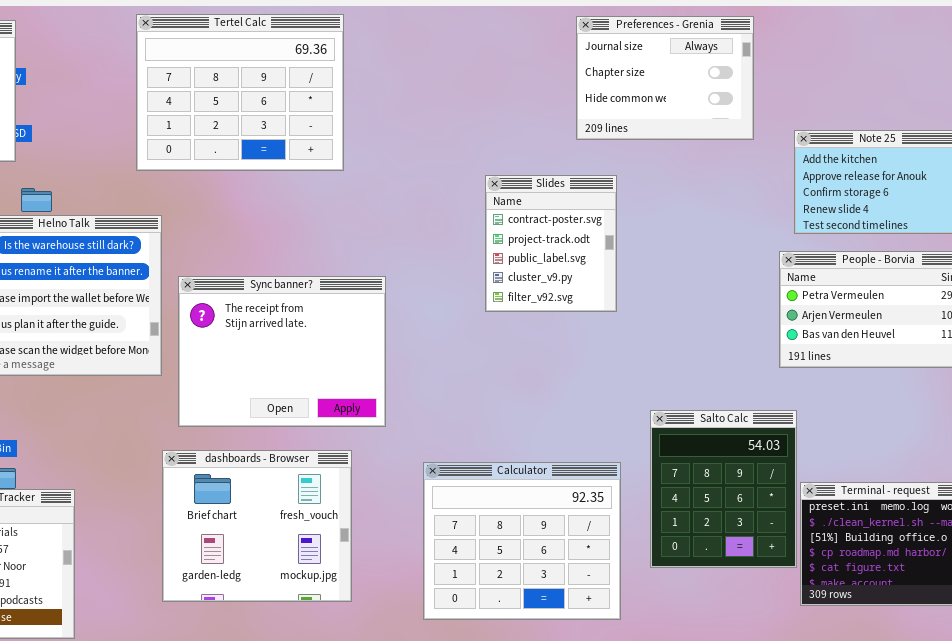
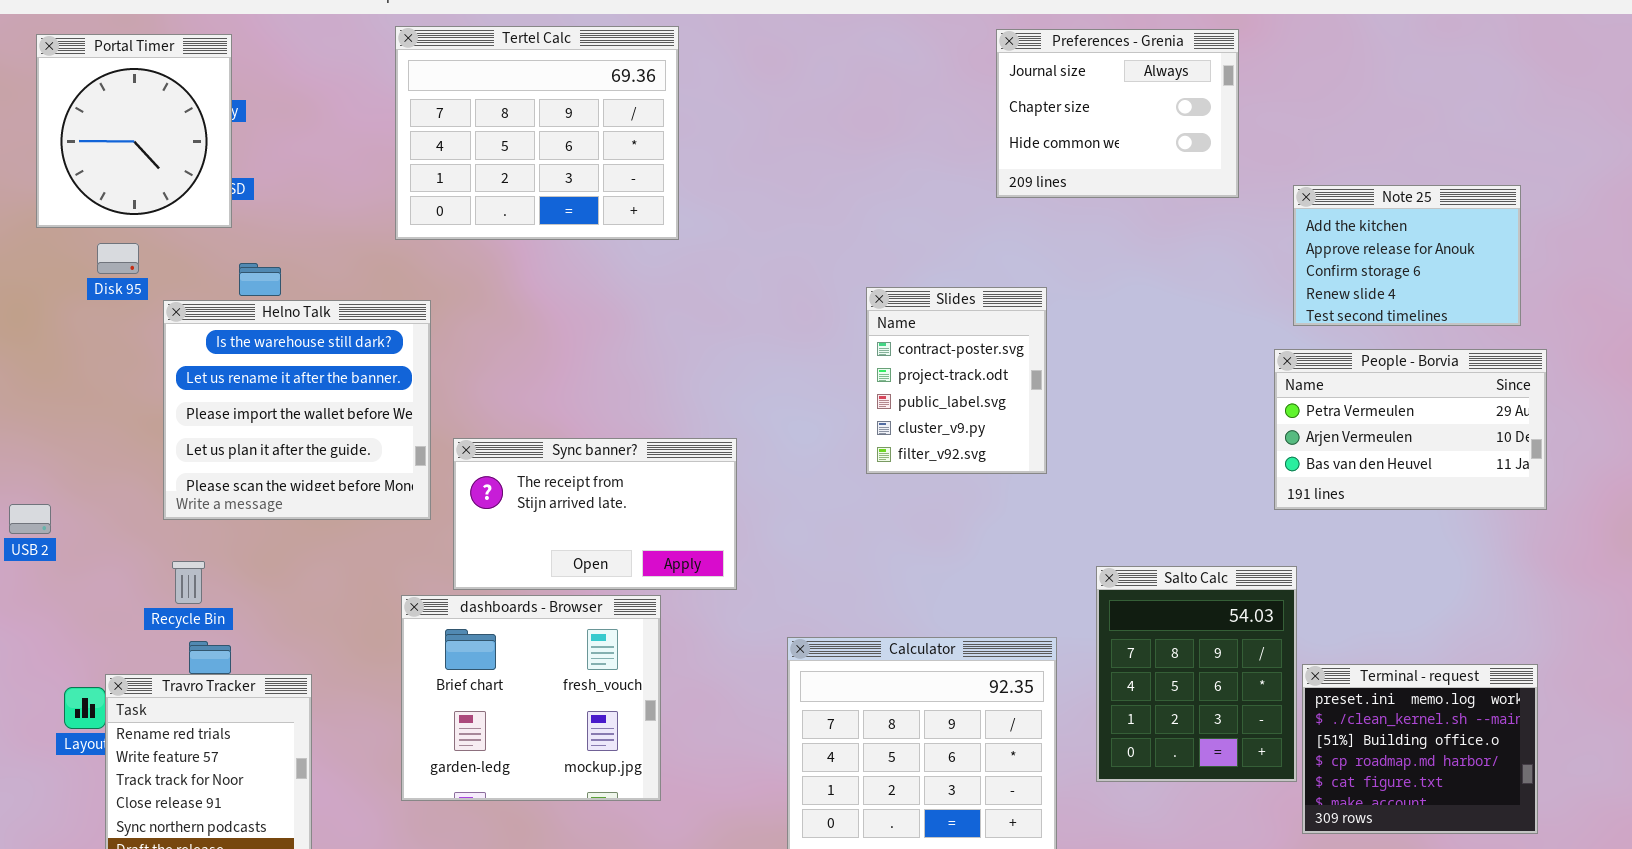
Slides: [485,175,617,312] -> [866,287,1047,474], moved
Sync banner?: [178,276,386,427] -> [453,438,737,590], resized
dashboards - Browser: [162,450,352,602] -> [401,595,661,801], moved

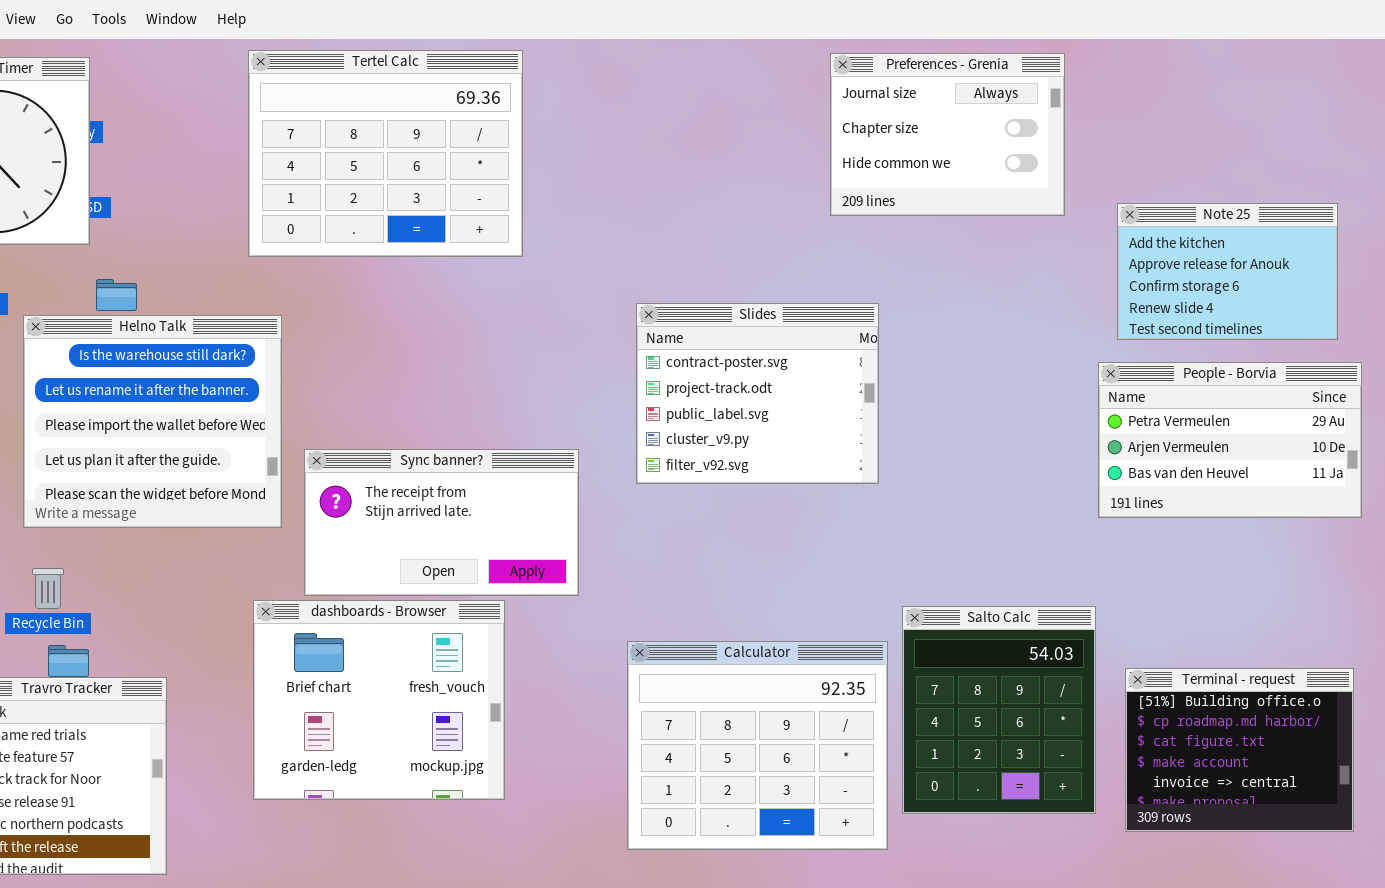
Slides: [866,287,1047,474] -> [636,303,879,484], resized
Salto Calc: [1096,566,1297,782] -> [902,606,1096,814], moved
Terminal - request: [1302,664,1538,834] -> [1125,668,1354,832], scrolled down 2 rows

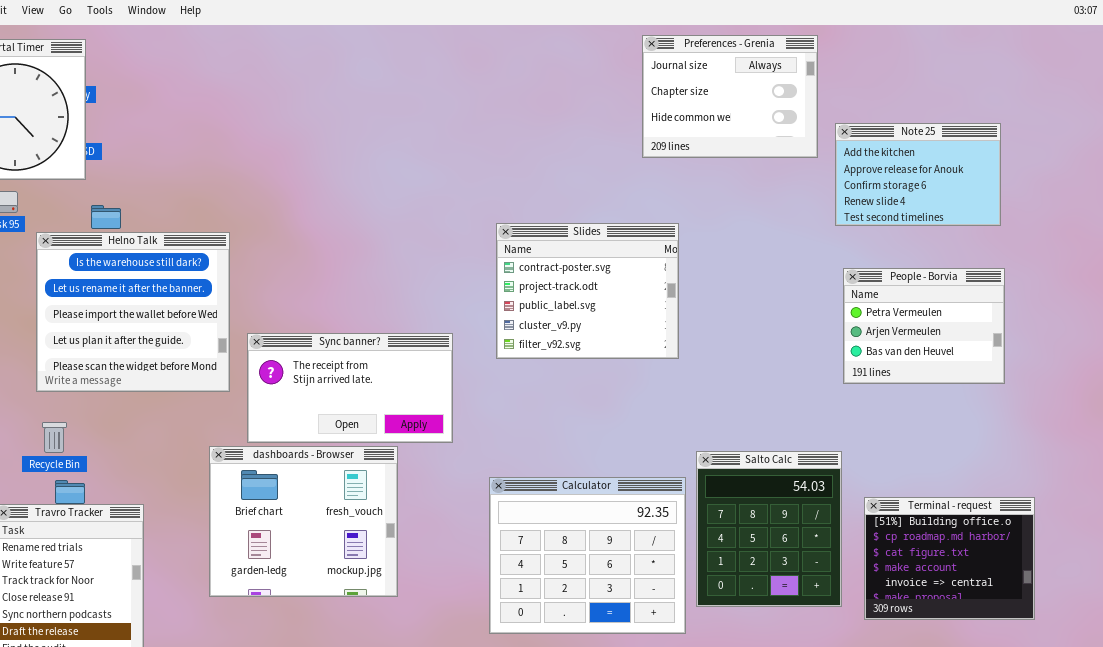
Tertel Calc: [248,50,523,257] -> none, closed
Note 25: [1117,203,1338,340] -> [835,123,1001,226], moved
People - Borvia: [1098,362,1362,518] -> [843,268,1005,384], resized

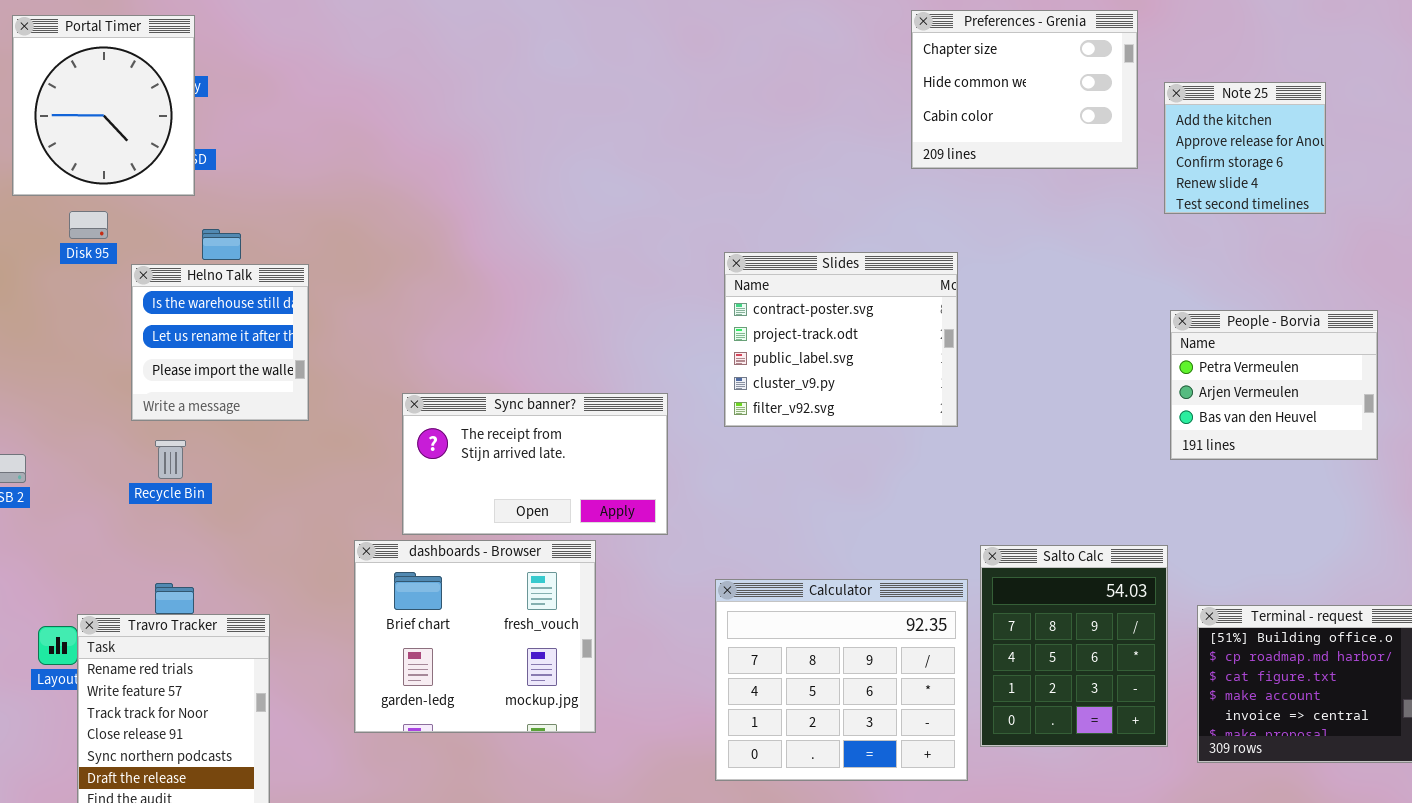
Preferences - Grenia: [642,35,818,158] -> [911,10,1138,169], scrolled down 1 row
Note 25: [835,123,1001,226] -> [1164,82,1326,214], moved, resized
Helno Talk: [36,232,230,392] -> [131,264,309,421], resized
Recycle Bin: [42,422,67,453] -> [155,440,186,479], moved

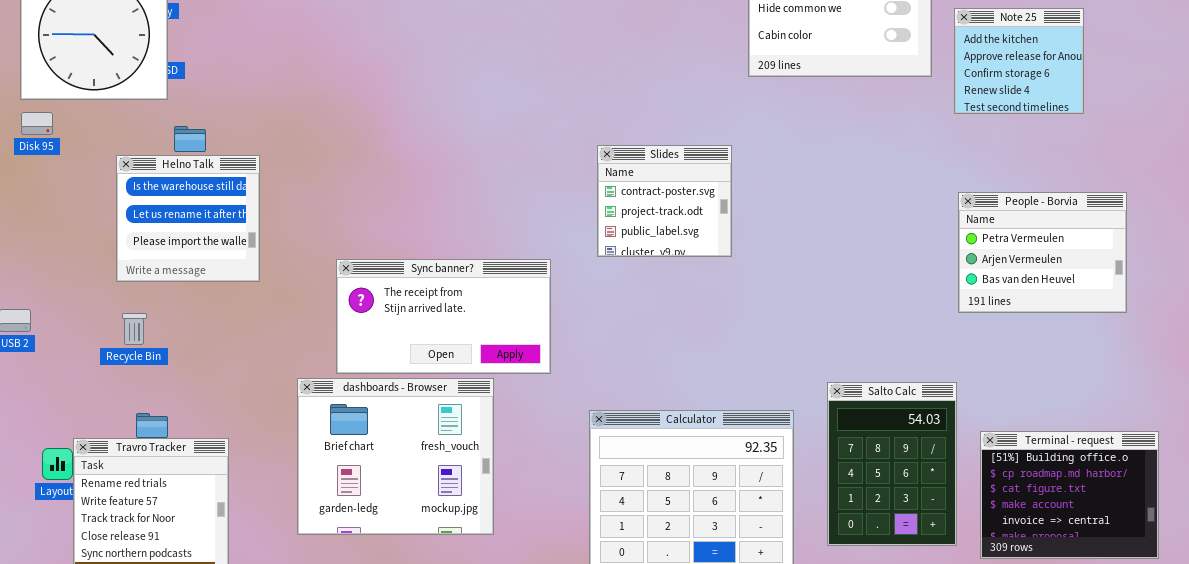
Disk 95: [69,211,108,239] -> [21,112,53,135], moved
Slides: [724,252,958,427] -> [597,145,732,257], resized
Recycle Bin: [155,440,186,479] -> [122,313,147,345], moved
Salto Calc: [980,545,1168,747] -> [827,382,957,546], resized

